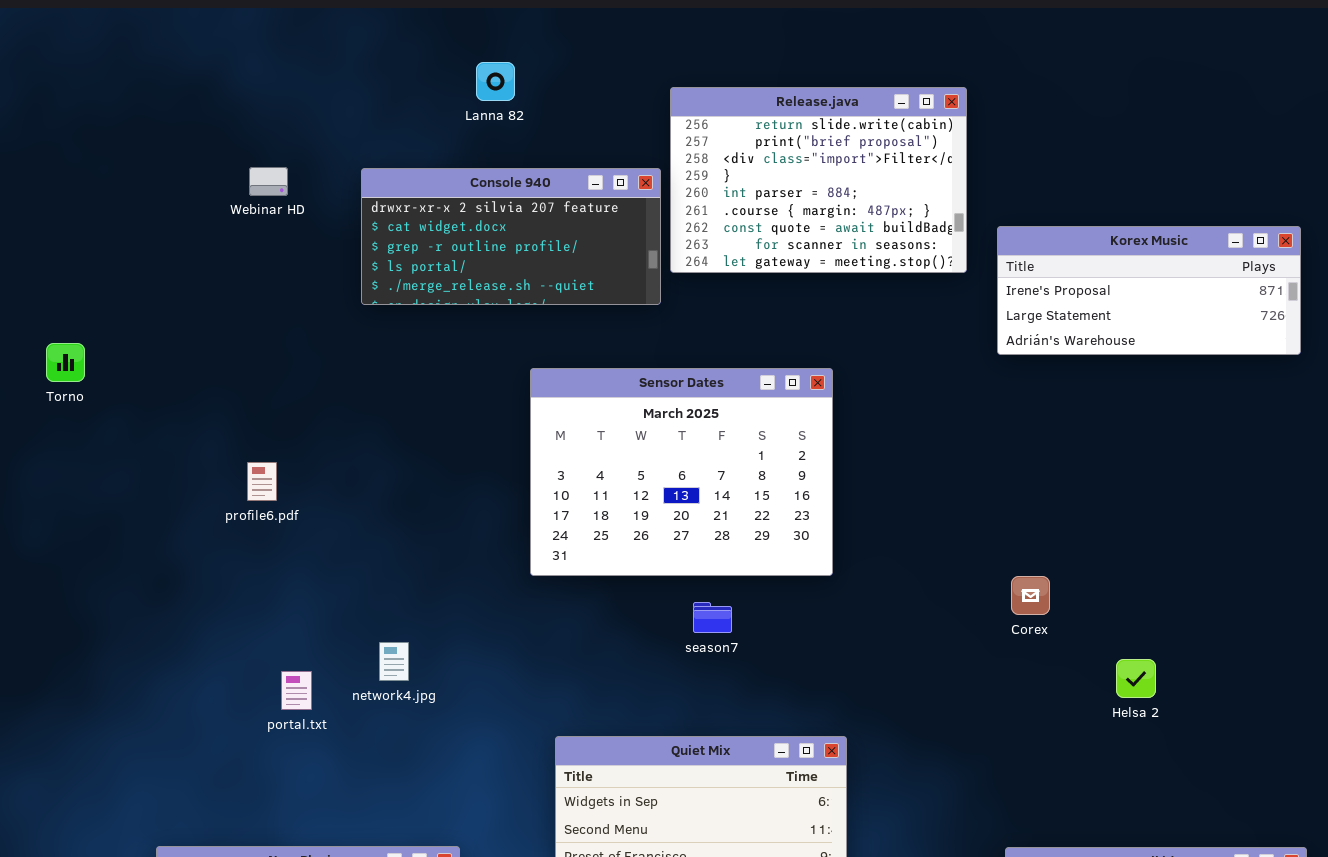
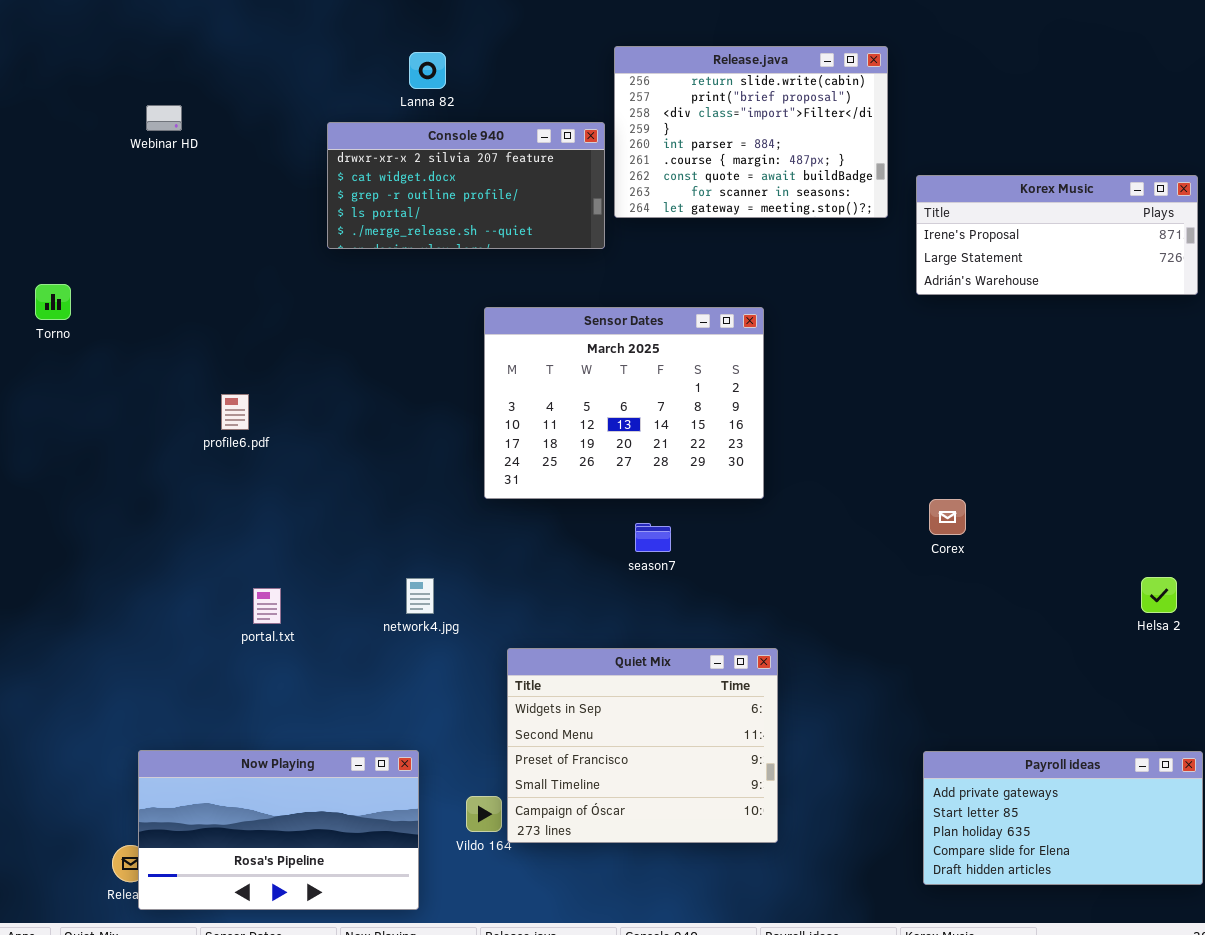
Lanna 82: [476,62,515,101] -> [409,52,446,89], moved
Webinar HD: [249,167,288,196] -> [146,105,182,131], moved
network4.jpg: [379,642,409,681] -> [406,578,434,614], moved
Helsa 2: [1116,659,1156,698] -> [1141,577,1177,613], moved

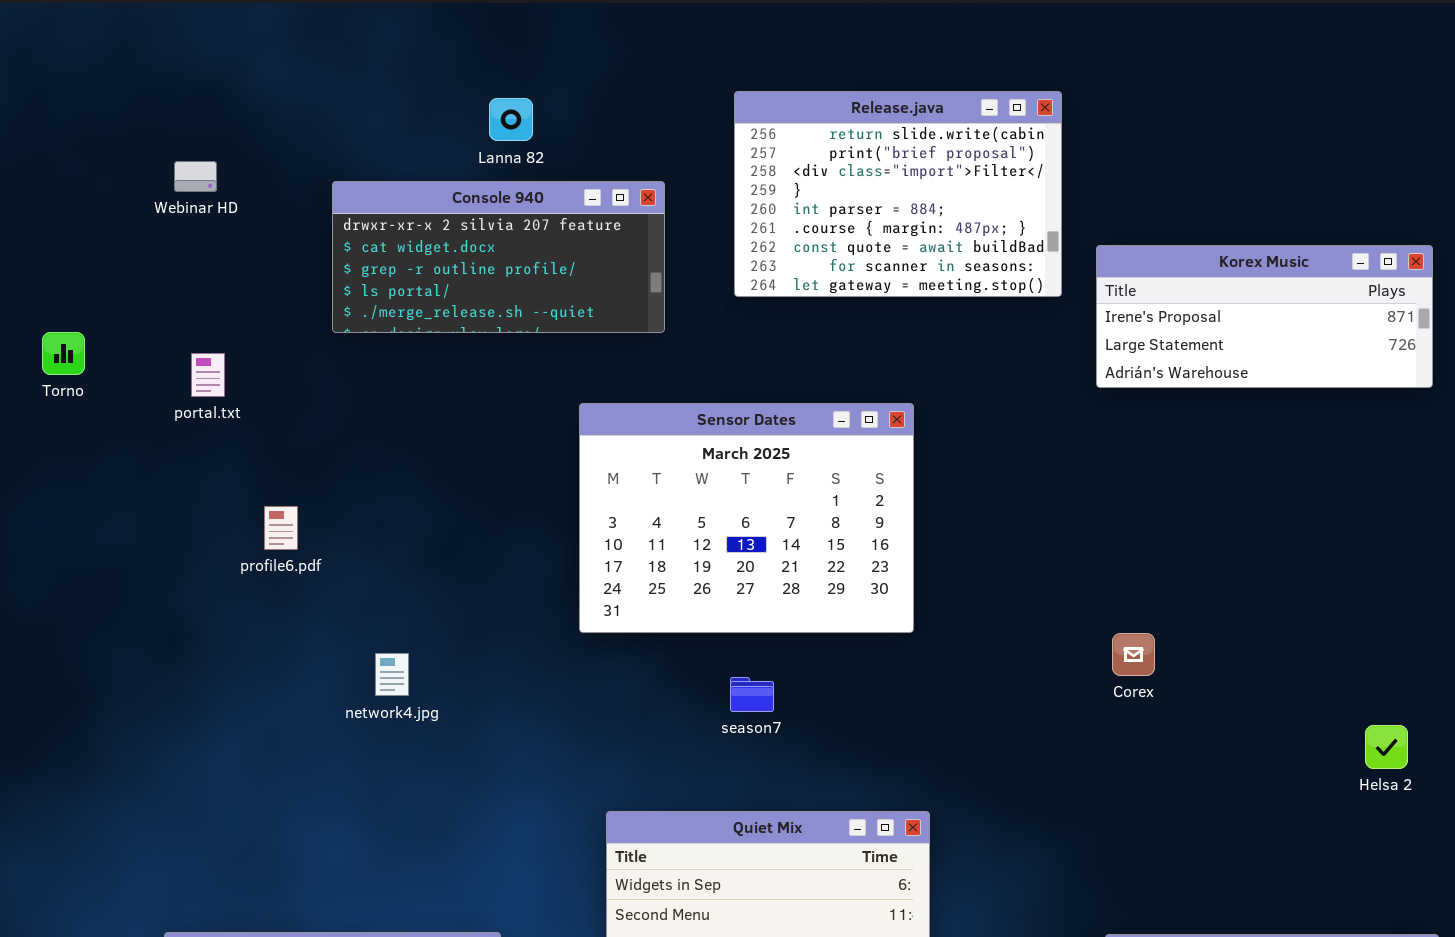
Console 940: [327,122,605,249] -> [332,181,665,333], moved
Torno: [35,284,71,320] -> [42,332,85,375], moved
season7: [635,523,671,552] -> [730,677,774,712], moved
network4.jpg: [406,578,434,614] -> [375,653,409,696], moved
portal.txt: [253,588,281,624] -> [191,353,225,397], moved

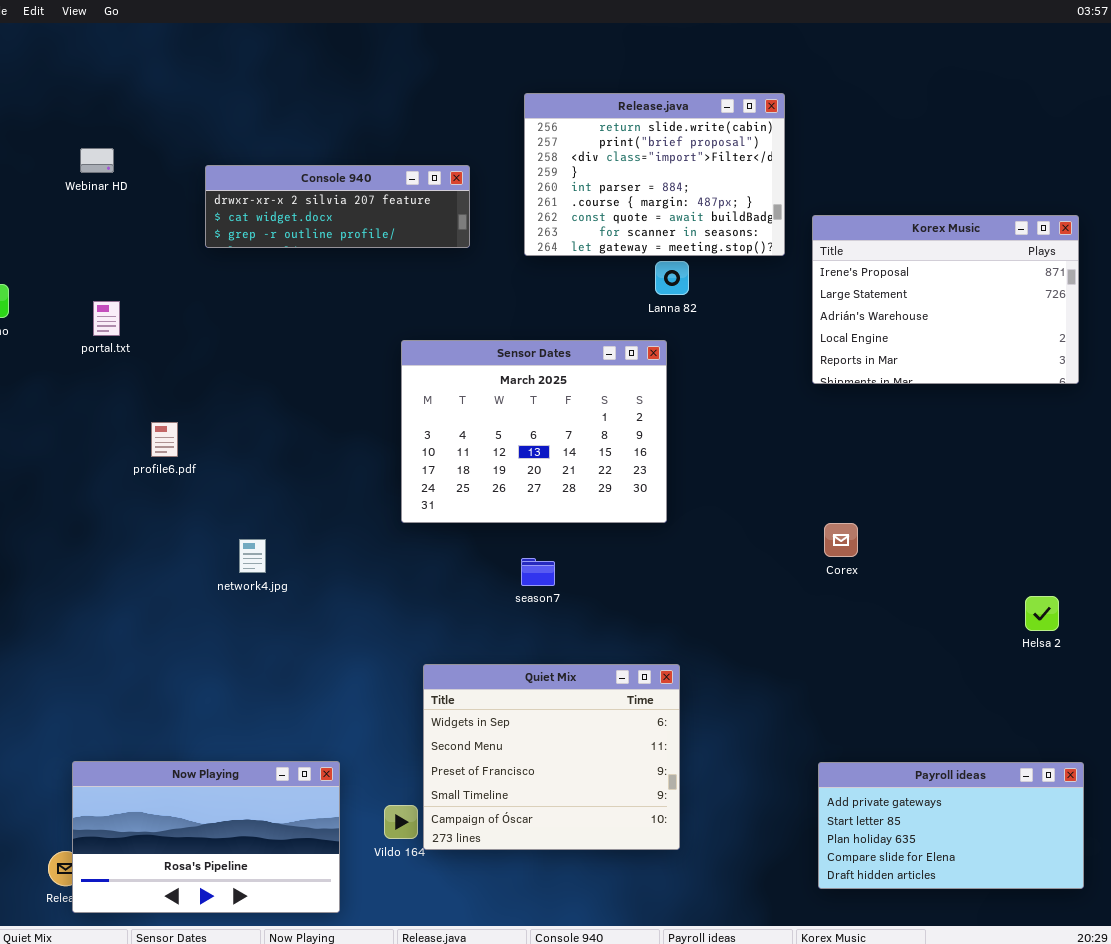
Lanna 82: [489,98,533,141] -> [655,261,689,295], moved
Console 940: [332,181,665,333] -> [205,165,470,248], resized
Korex Music: [1096,245,1433,388] -> [812,215,1079,384], resized

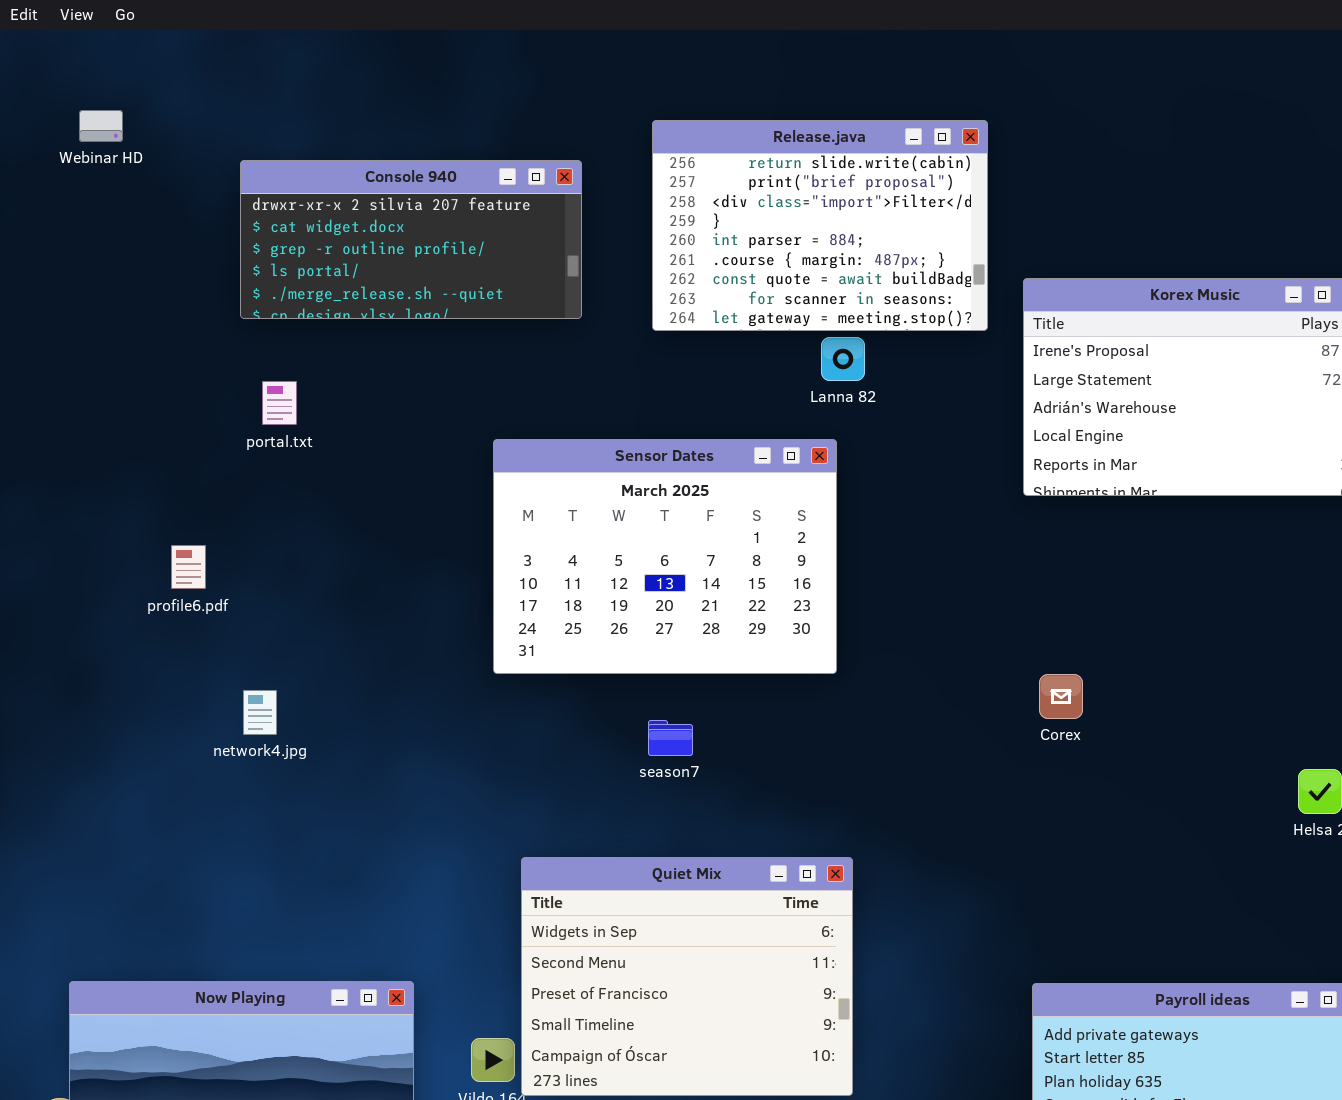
Webinar HD: [80,148,114,173] -> [79,110,123,142], moved
Console 940: [205,165,470,248] -> [240,160,582,319], resized
portal.txt: [93,301,120,336] -> [262,381,297,425], moved
network4.jpg: [239,539,266,573] -> [243,690,277,735], moved

